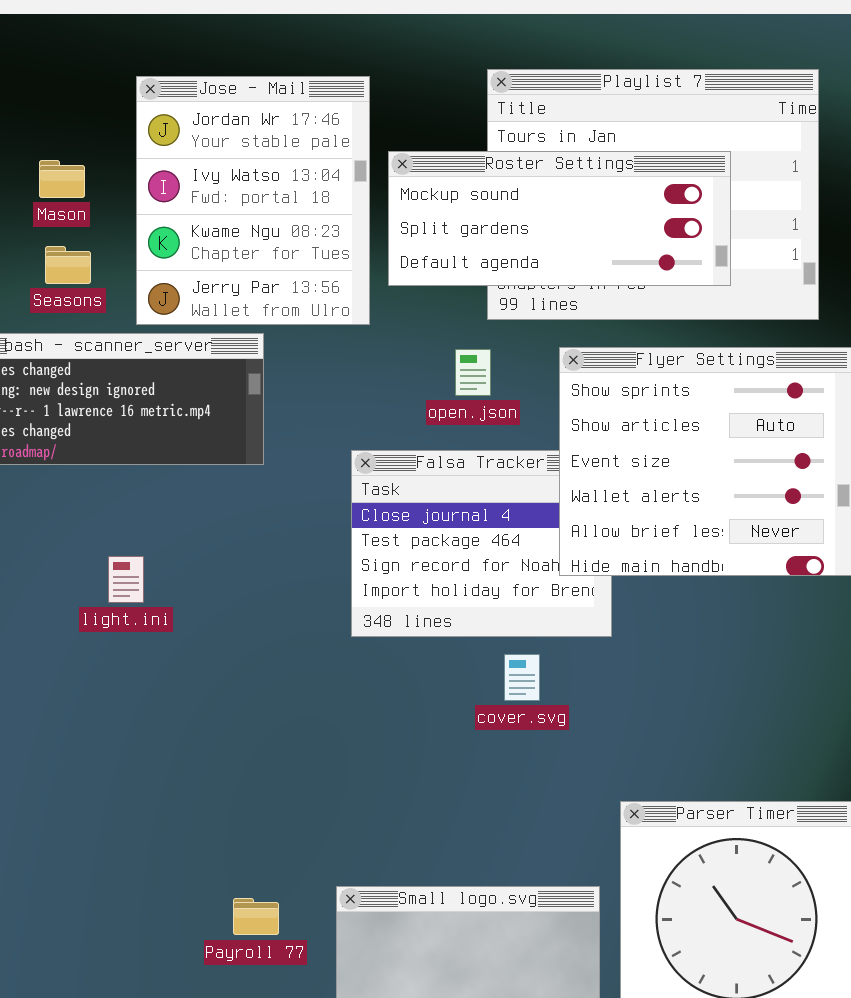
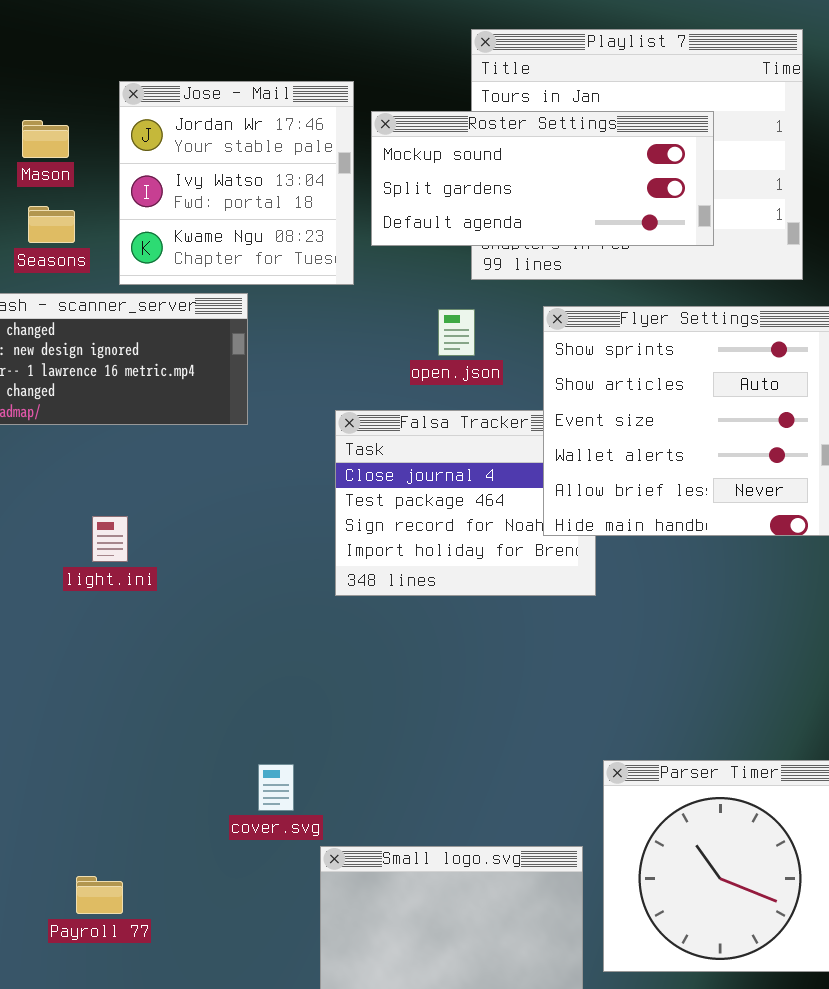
Jose - Mail: [136,76,370,325] -> [119,81,354,285], resized
cover.svg: [504,654,540,701] -> [258,764,294,811], moved
Payroll 77: [233,898,279,935] -> [76,876,123,914], moved

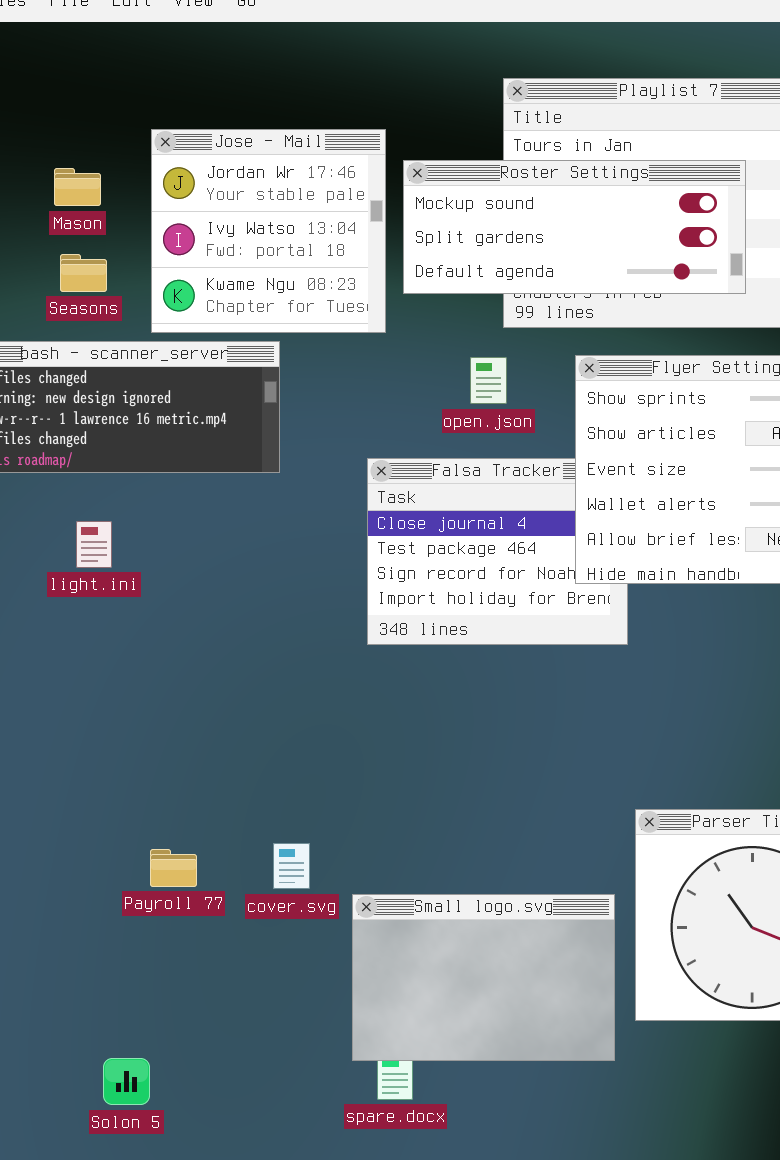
light.ini: [92,516,128,562] -> [76,521,112,568], moved
cover.svg: [258,764,294,811] -> [273,843,310,889], moved
Payroll 77: [76,876,123,914] -> [150,849,197,887], moved

